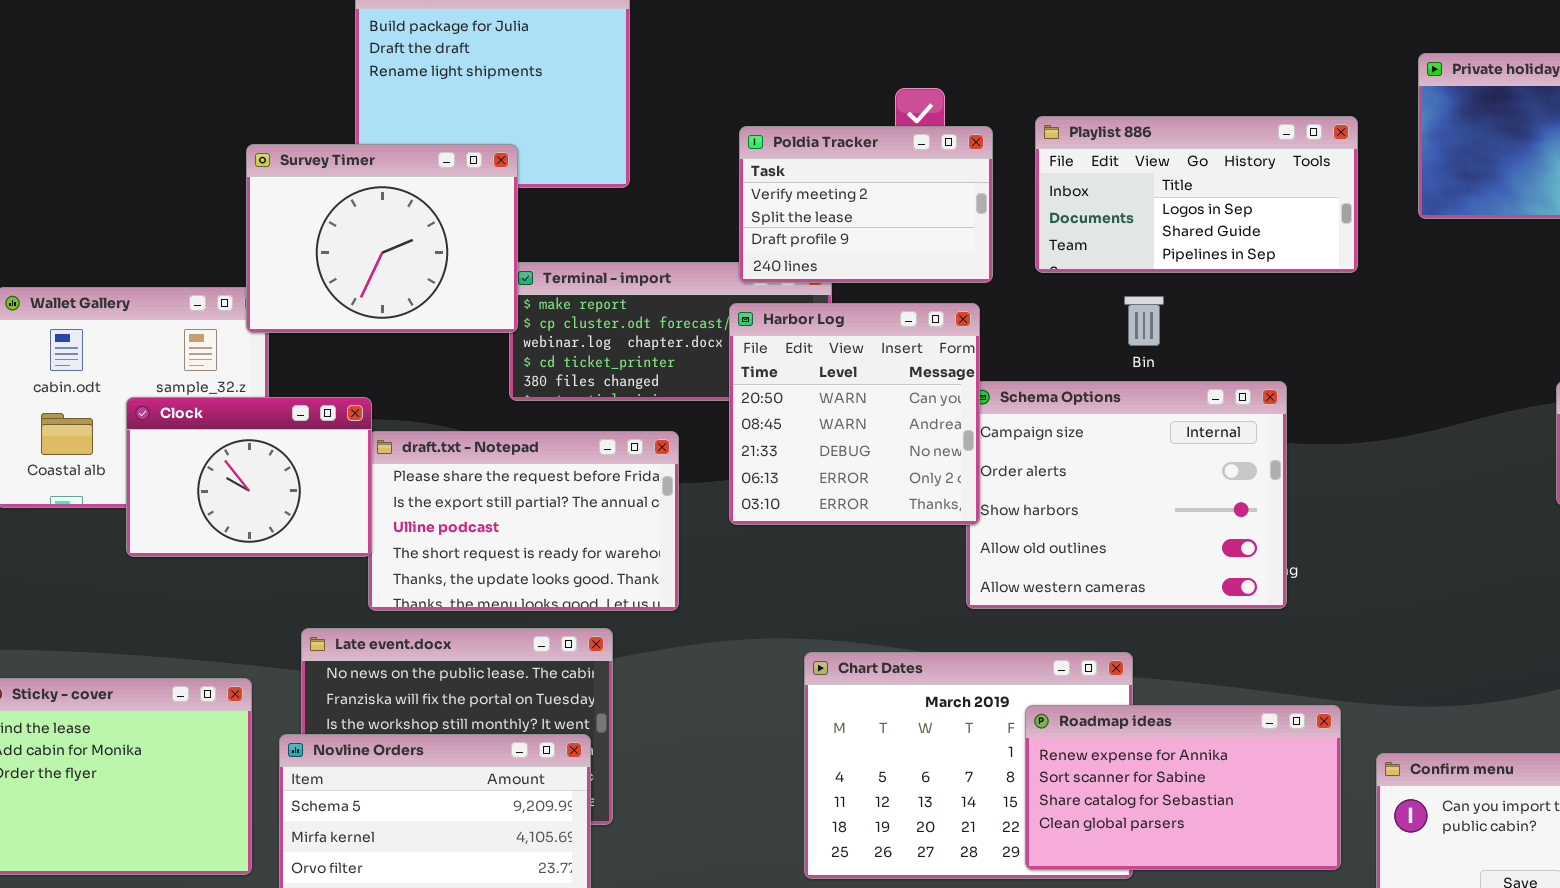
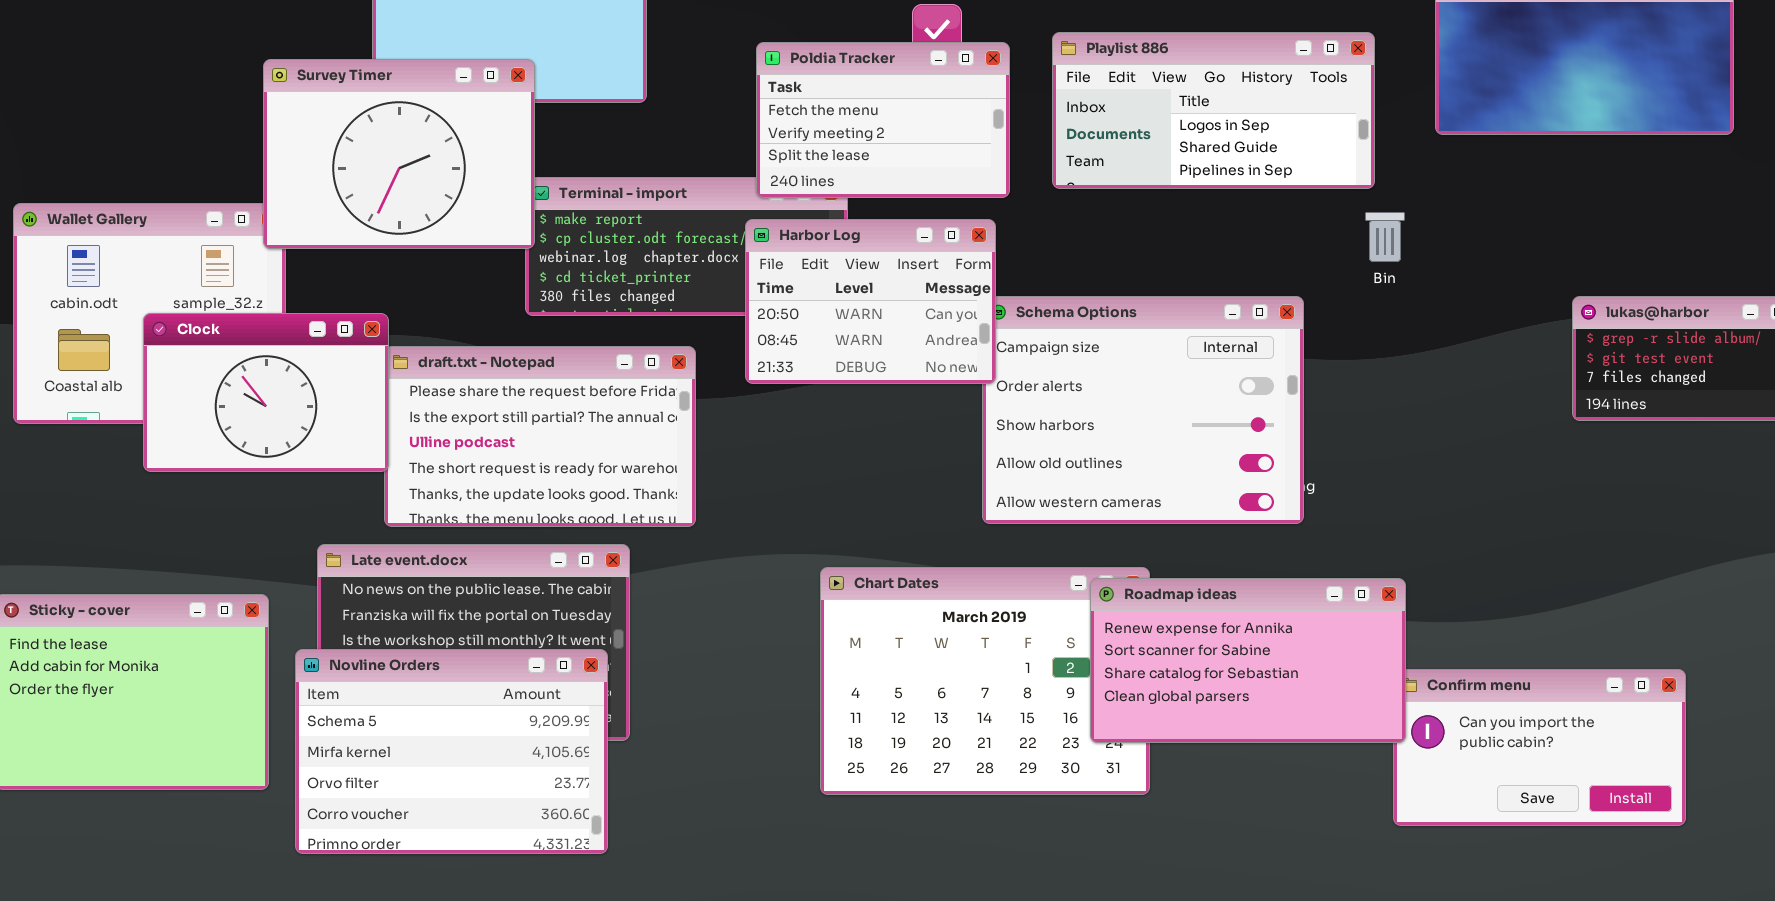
Poldia Tracker: [739,126,993,283] -> [756,42,1010,198], scrolled up 1 row
Bin: [1124,296,1164,346] -> [1365,212,1405,262], moved
Harbor Log: [729,303,980,525] -> [745,219,996,384], resized
Roadmap ideas: [1025,705,1341,870] -> [1090,578,1406,743], moved

